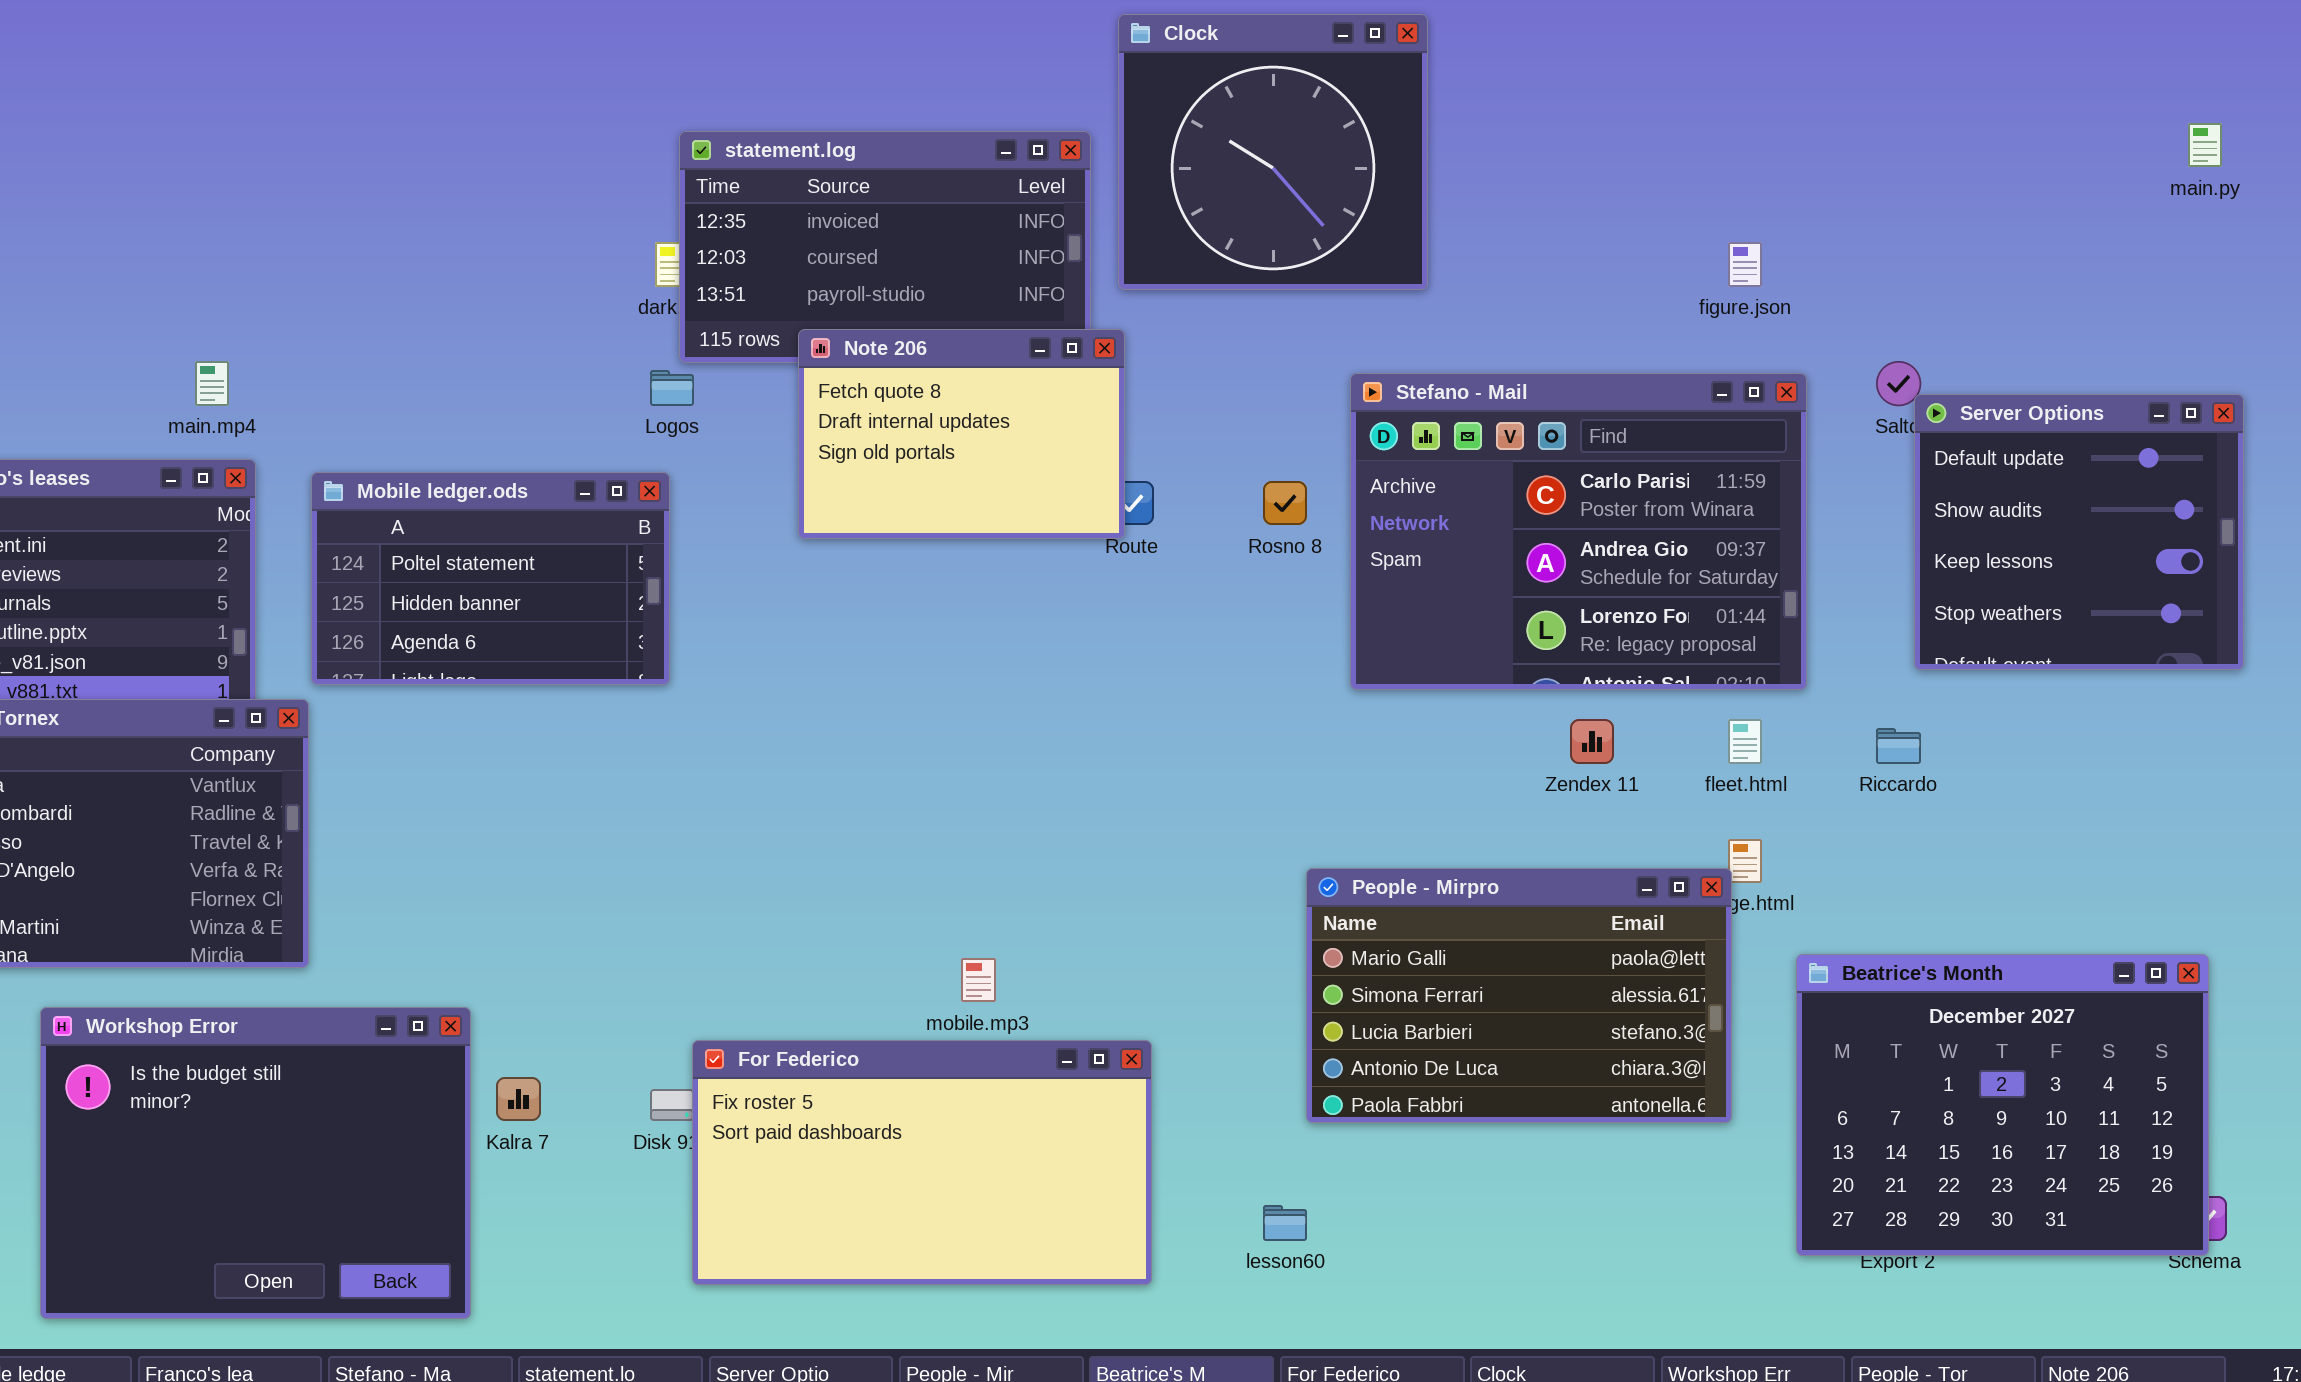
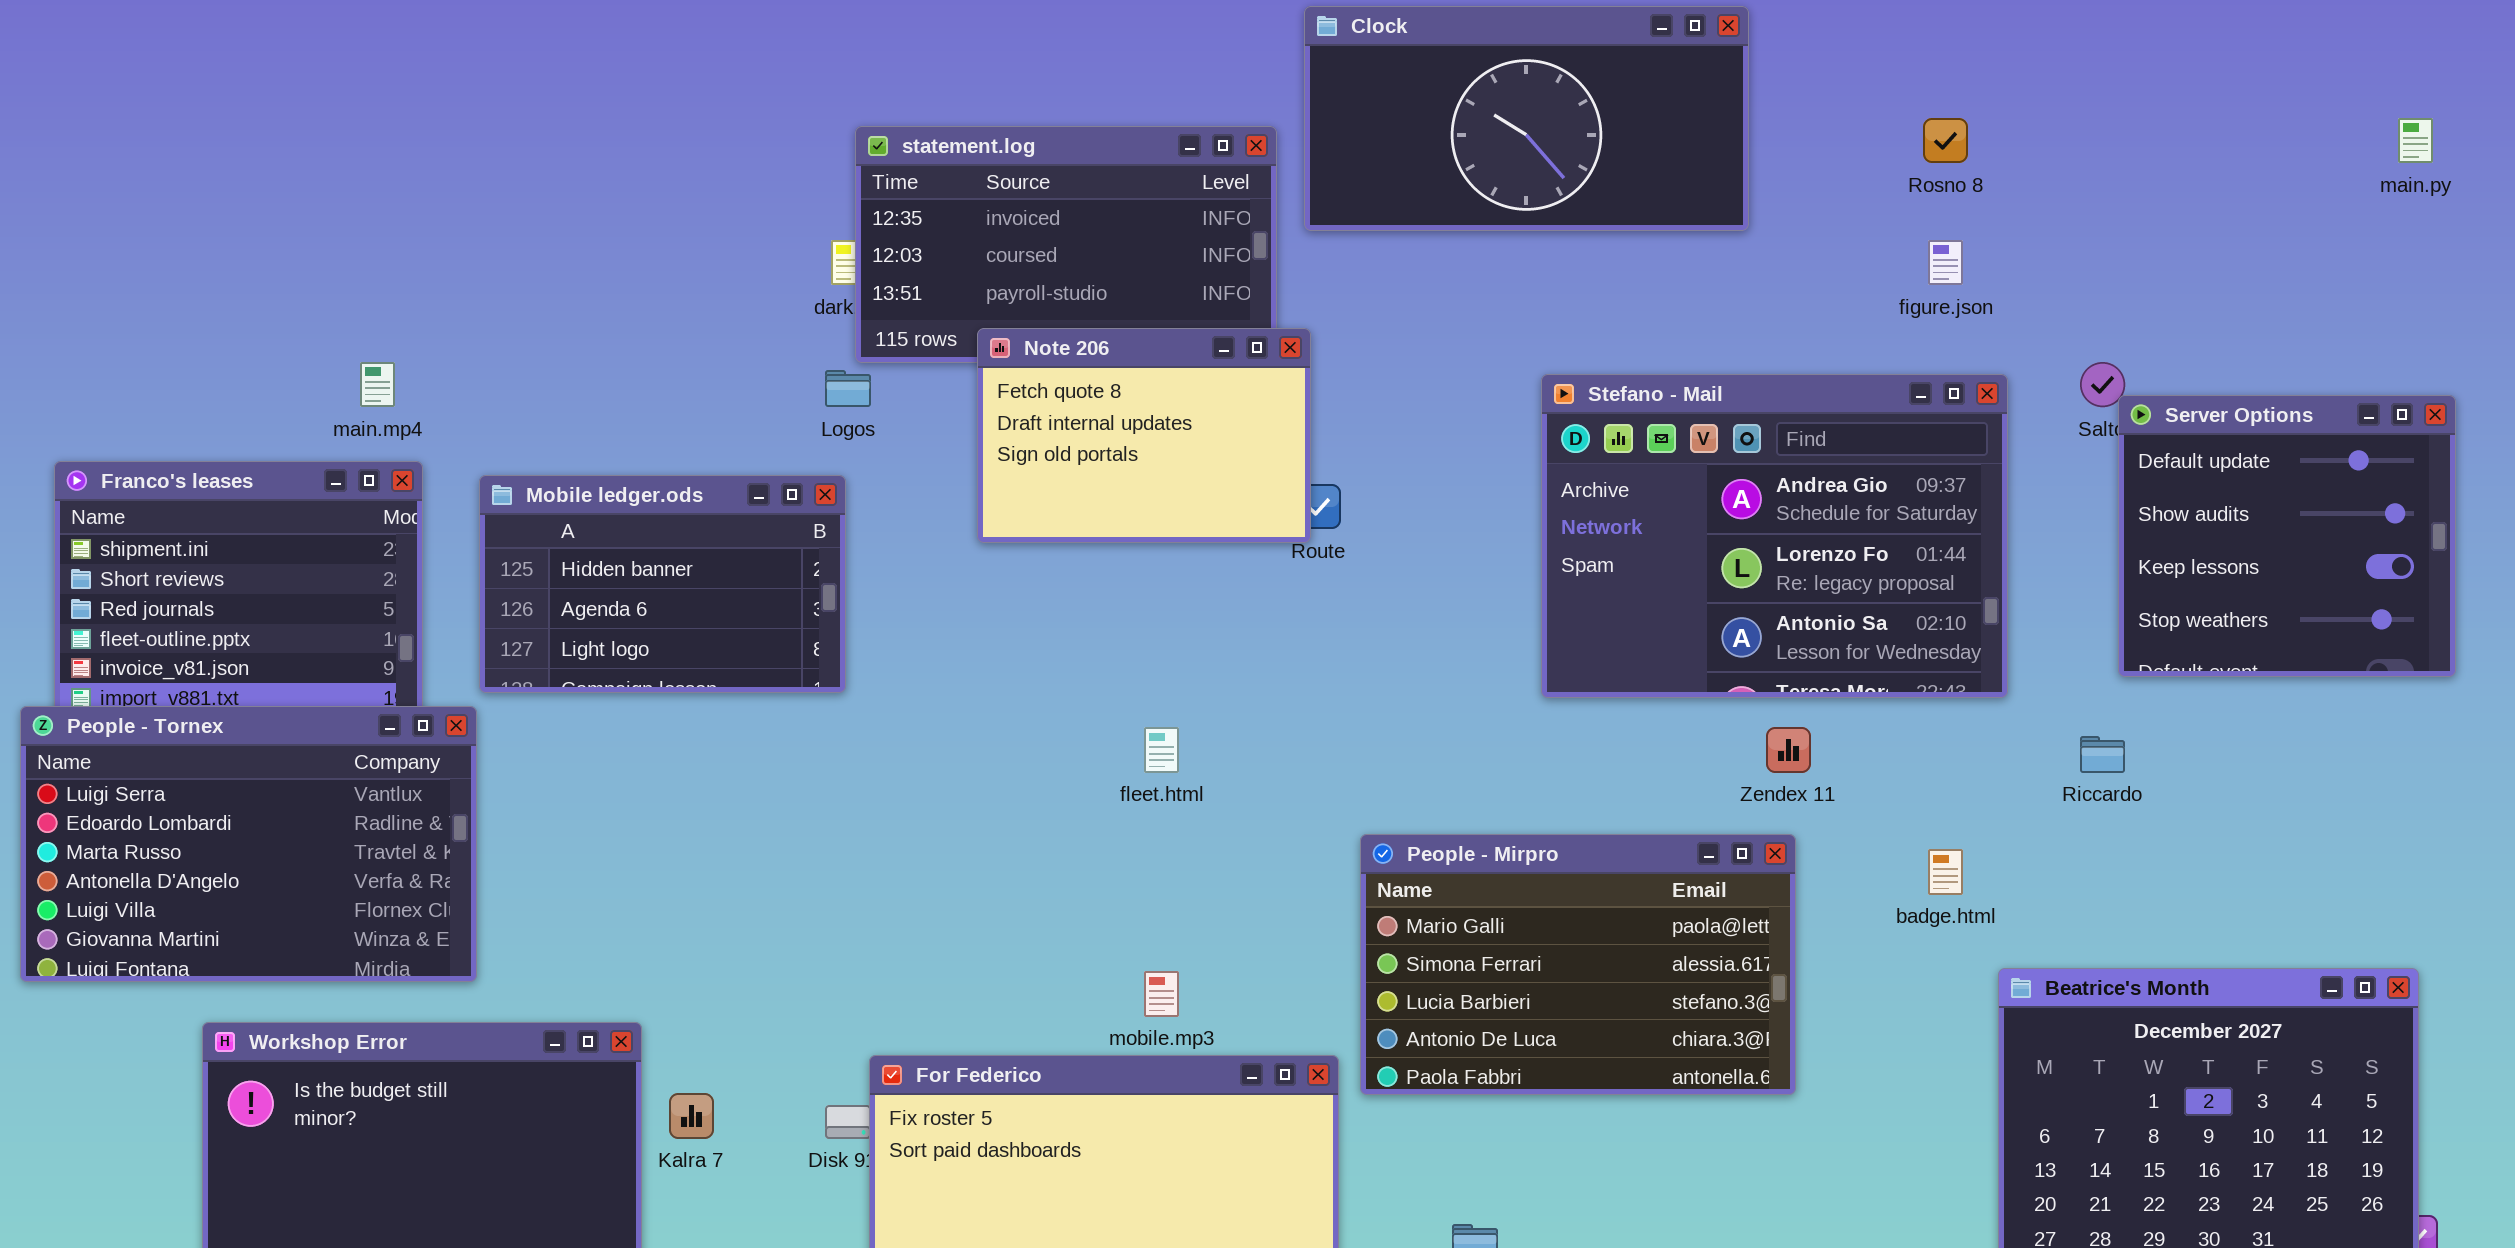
Clock: [1118,14,1428,290] -> [1304,6,1749,231], resized
Stefano - Mail: [1350,373,1807,690] -> [1541,374,2008,698], scrolled down 1 row
Mobile ledger.ods: [311,472,670,685] -> [479,475,846,693], scrolled down 1 row
Rosno 8: [1263,481,1307,525] -> [1923,118,1968,163], moved
fleet.html: [1728,719,1762,764] -> [1144,727,1179,773], moved
People - Mirpro: [1306,868,1732,1123] -> [1360,834,1796,1095], moved

